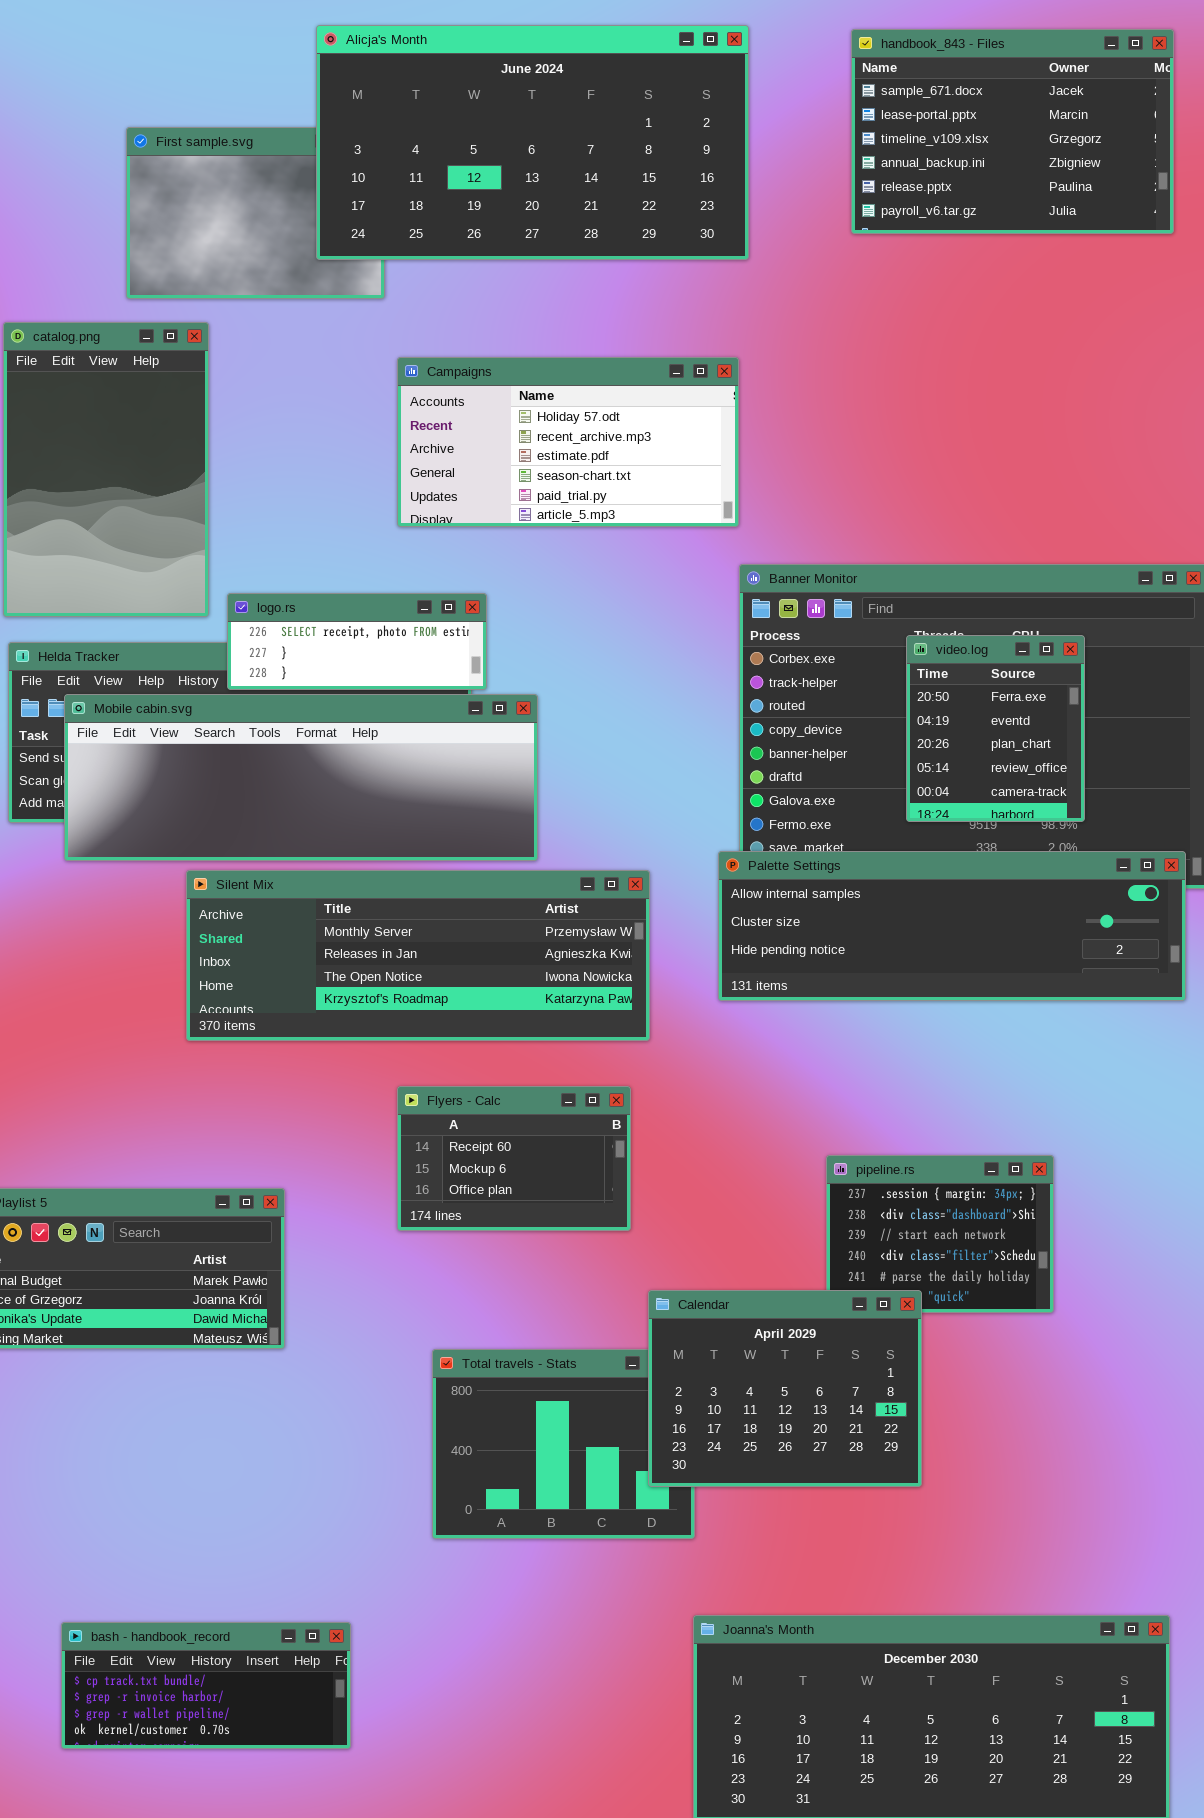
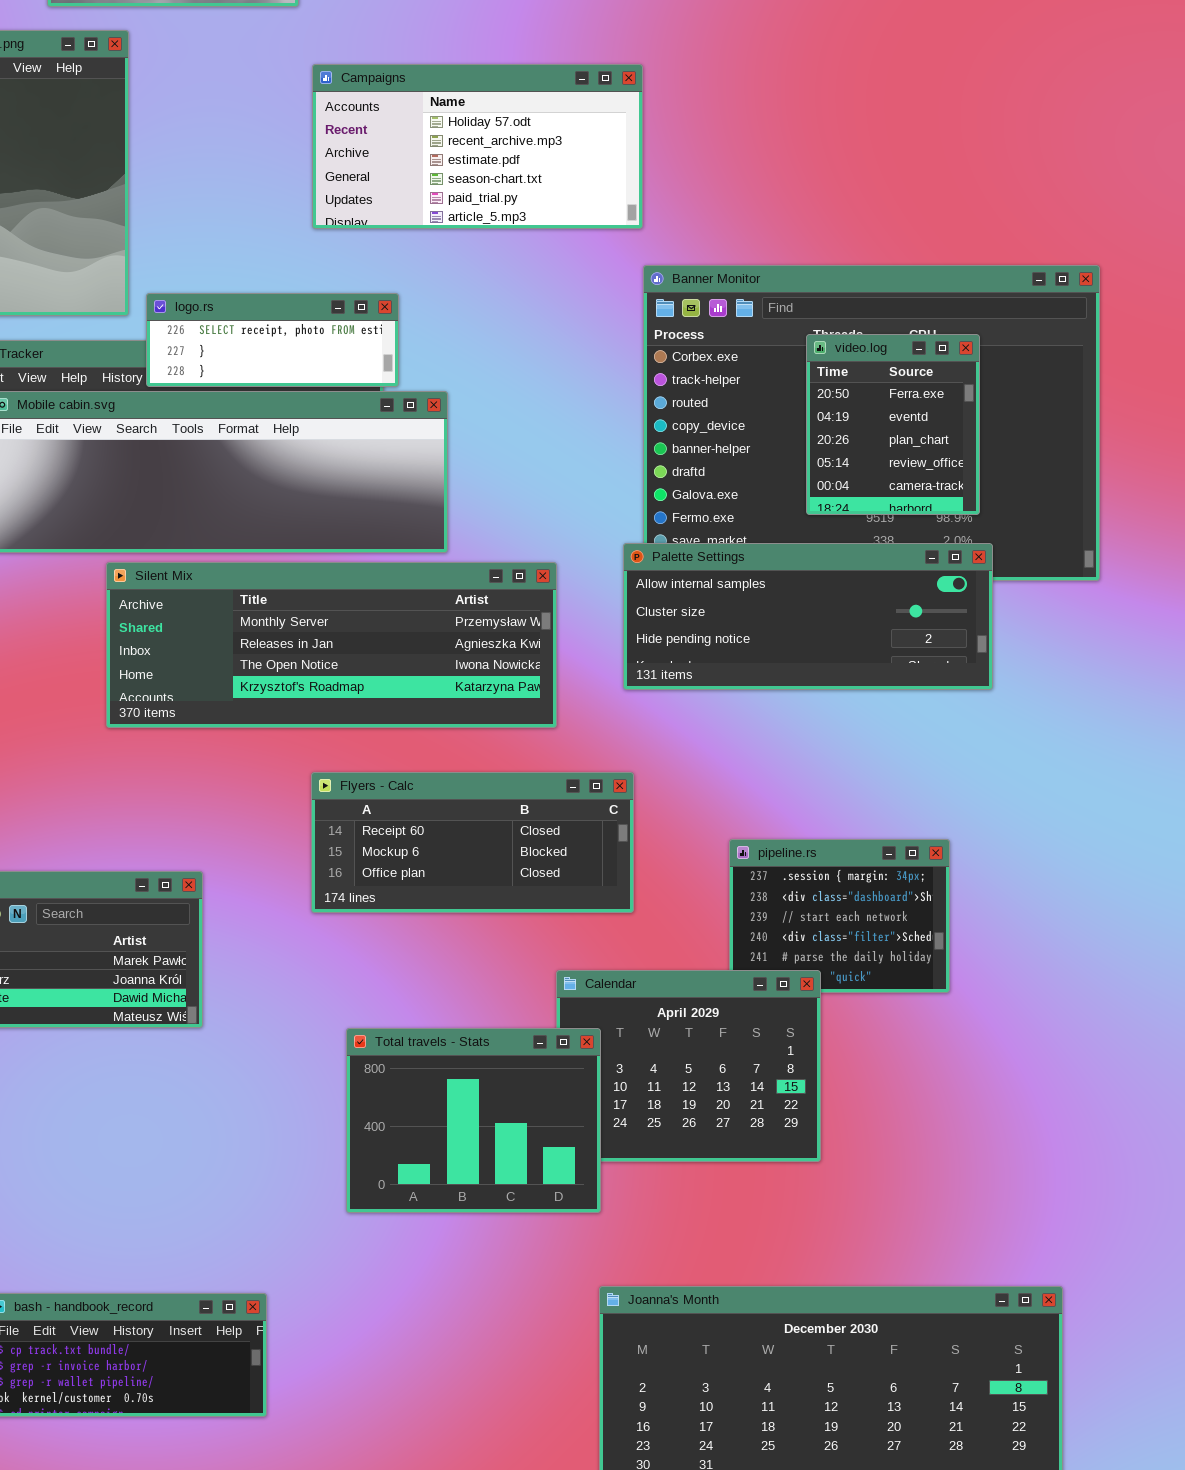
Palette Settings: [718,851,1186,1001] -> [623,543,993,690], resized
Flyers - Calc: [397,1086,631,1231] -> [311,772,634,913], resized
Total travels - Stats: [432,1349,695,1539] -> [346,1028,601,1213], raised

